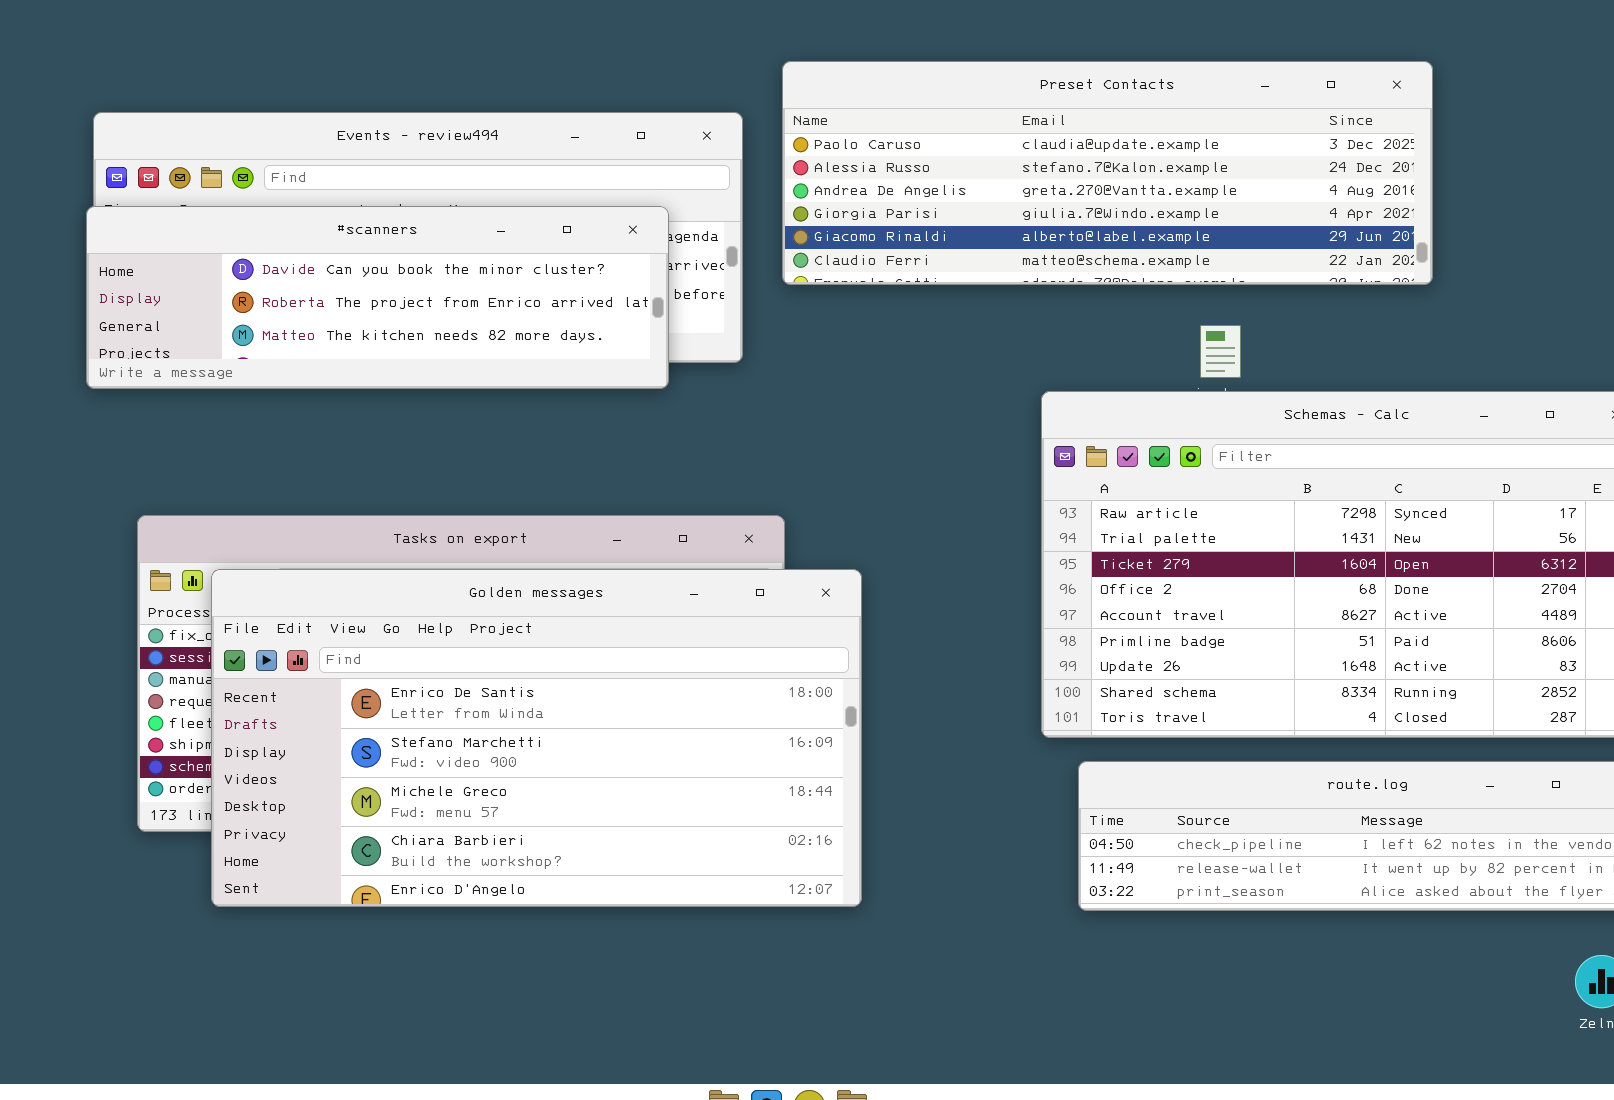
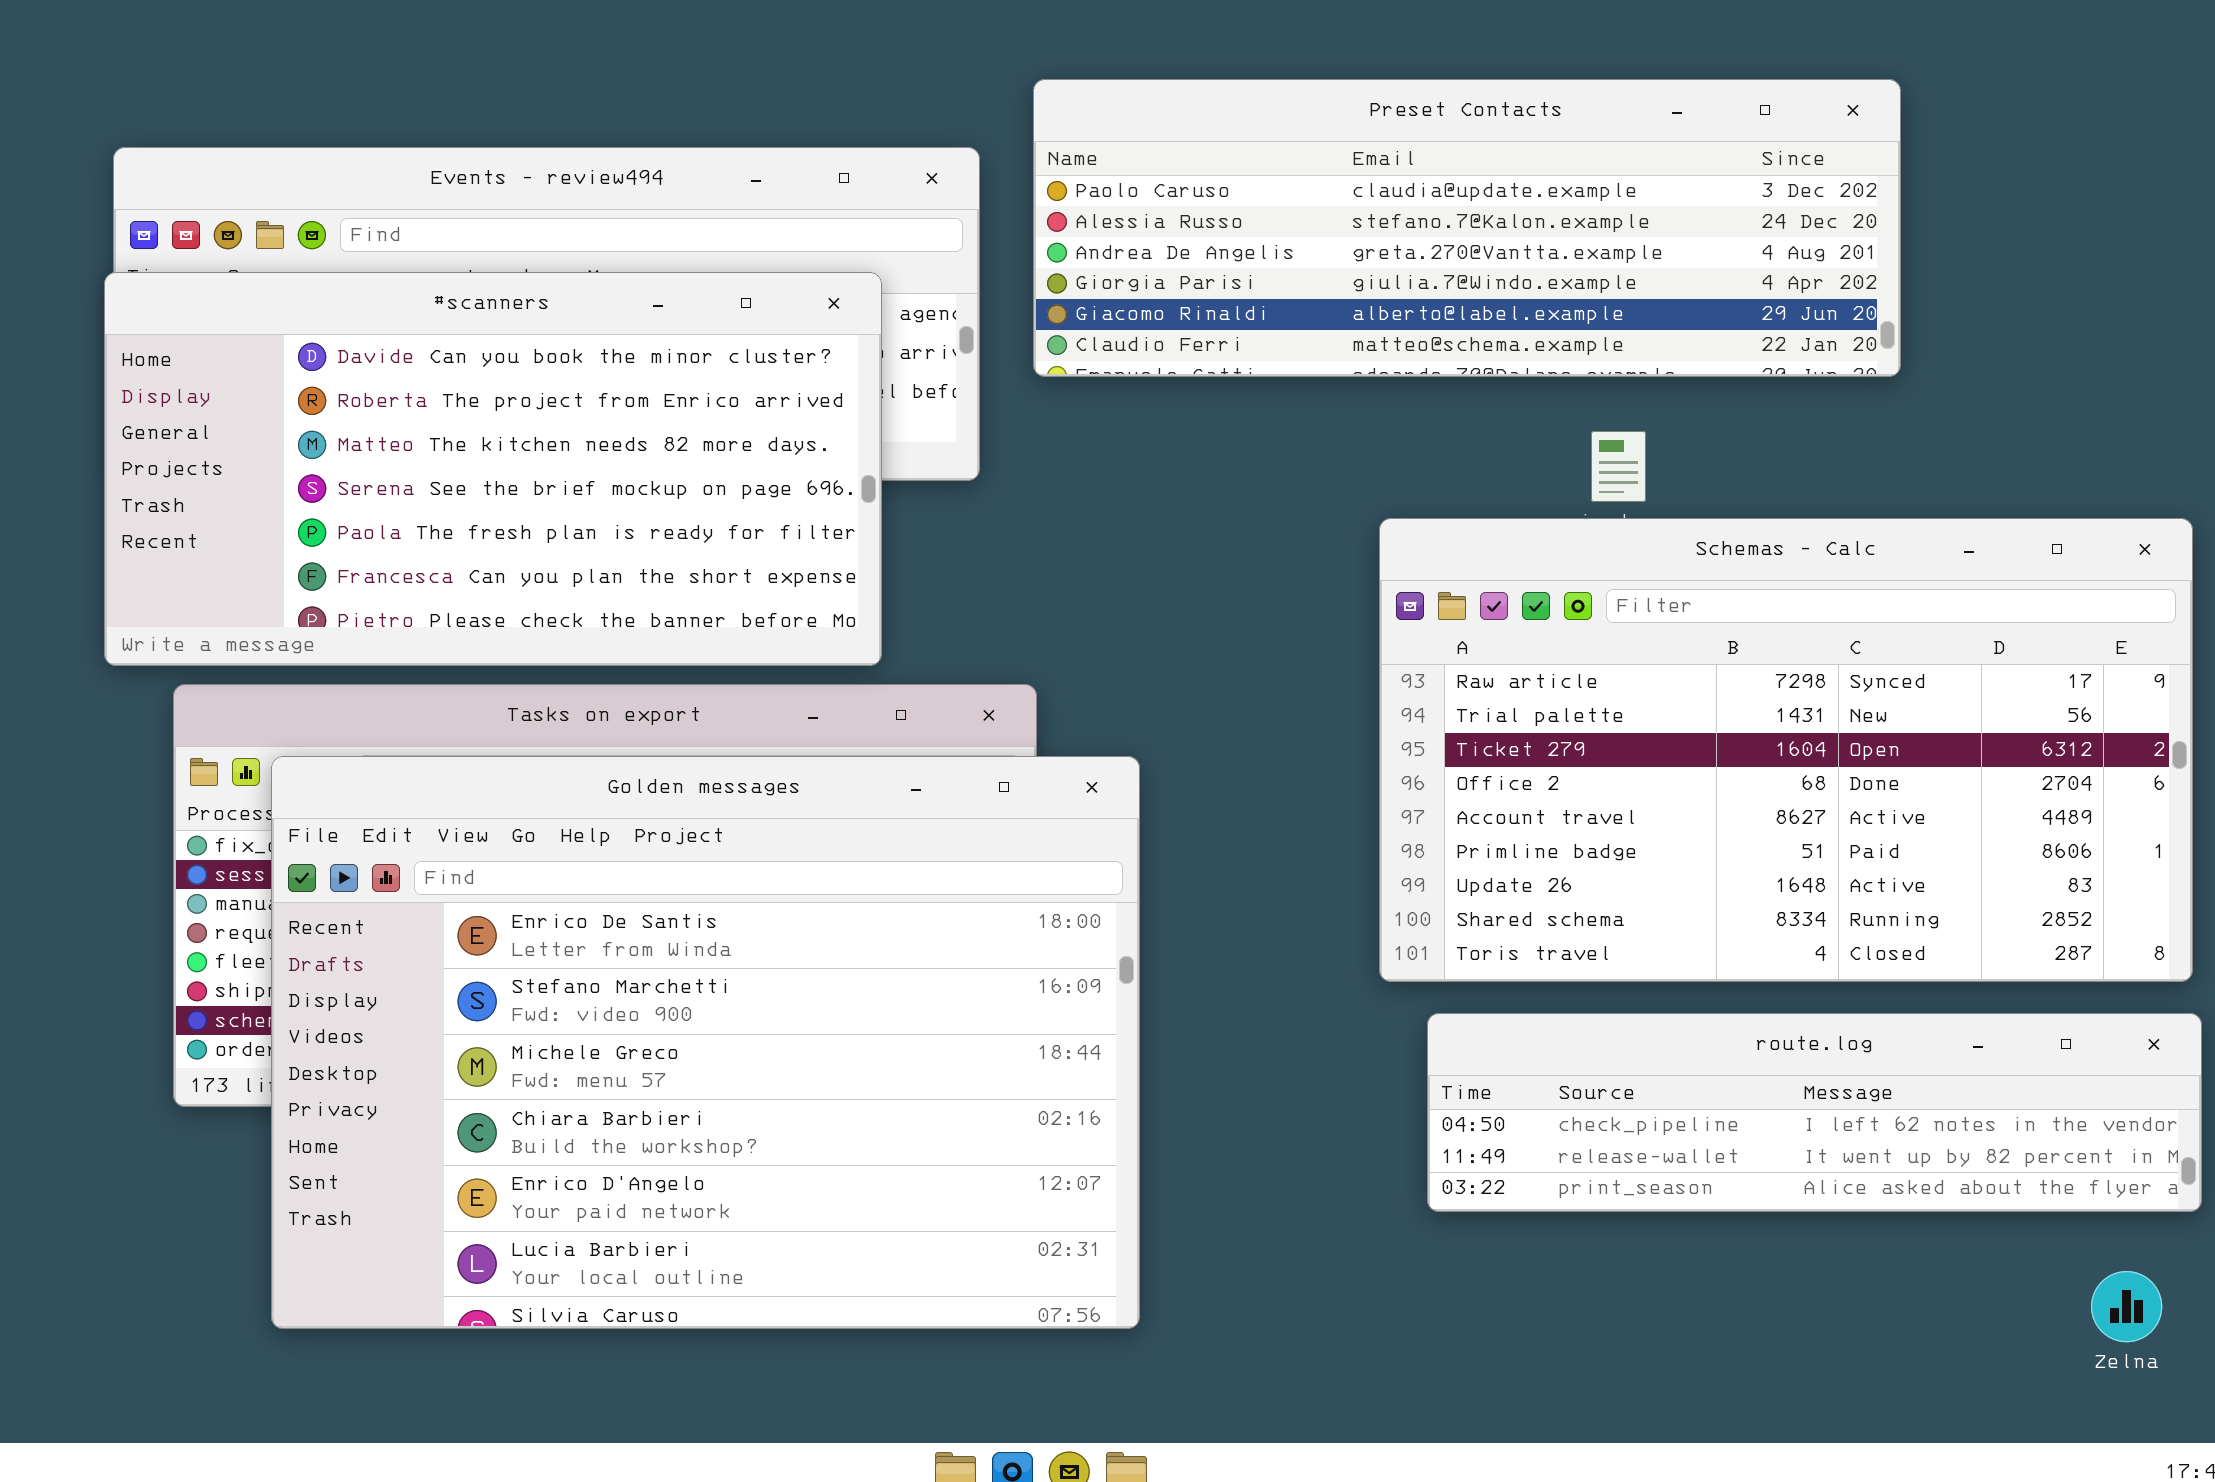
#scanners: [86,206,669,389] -> [104,272,882,666], resized
Golden messages: [211,569,862,907] -> [271,756,1140,1329], resized

